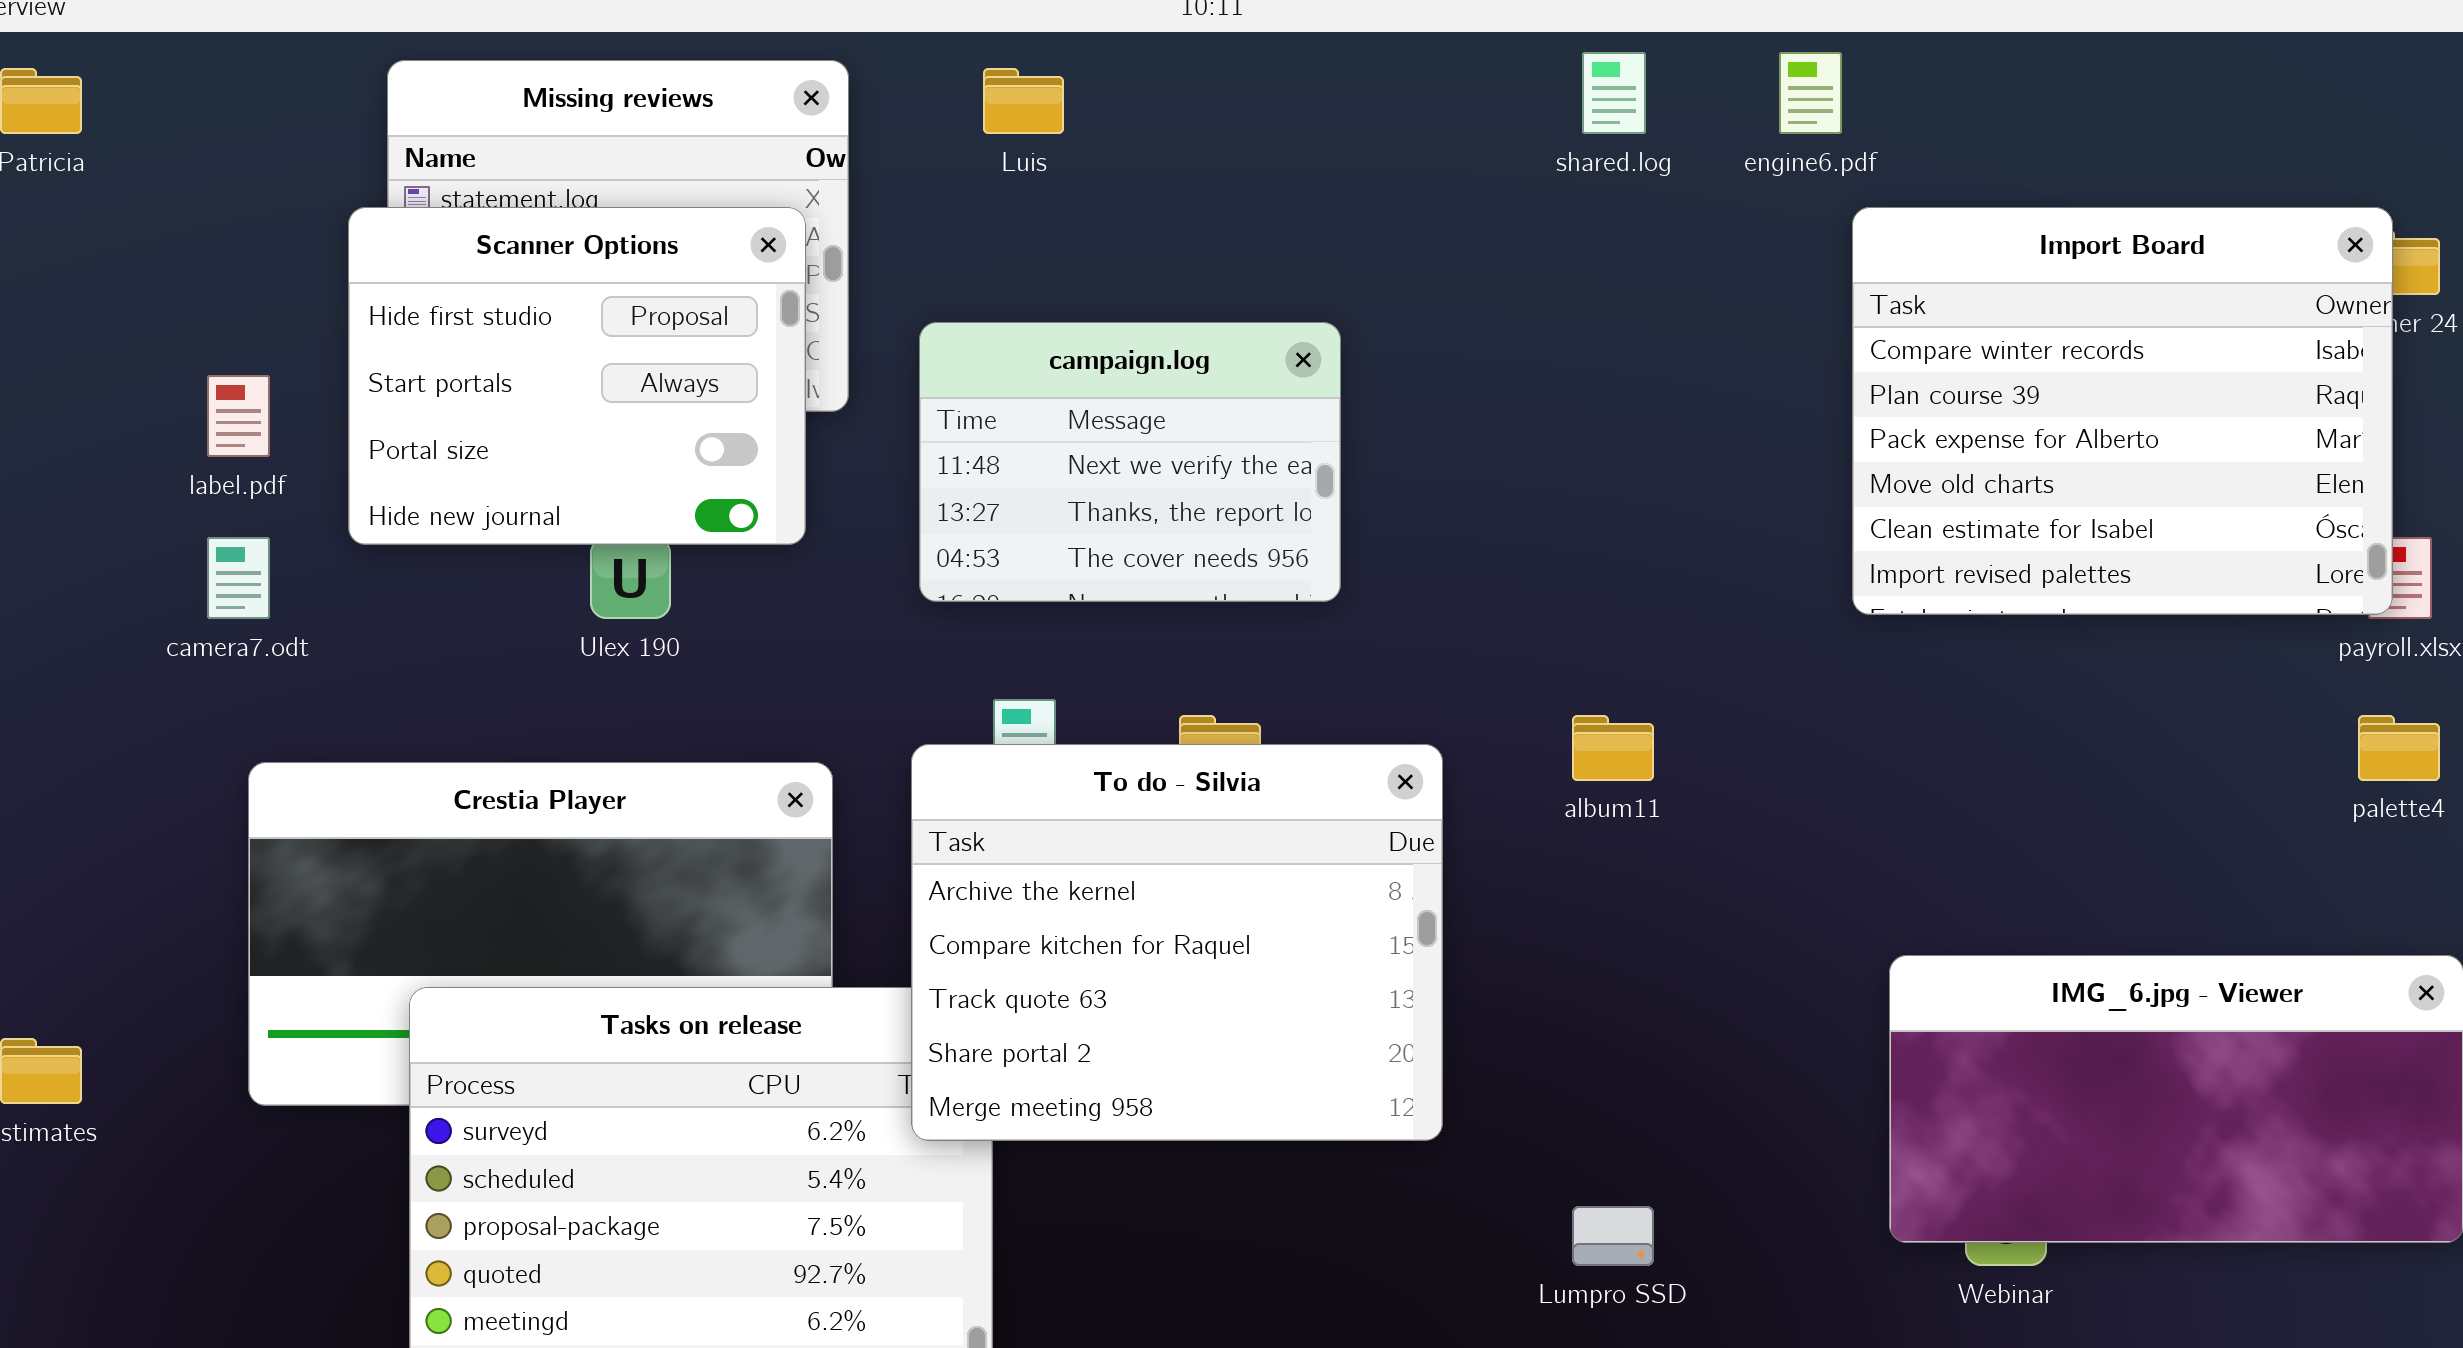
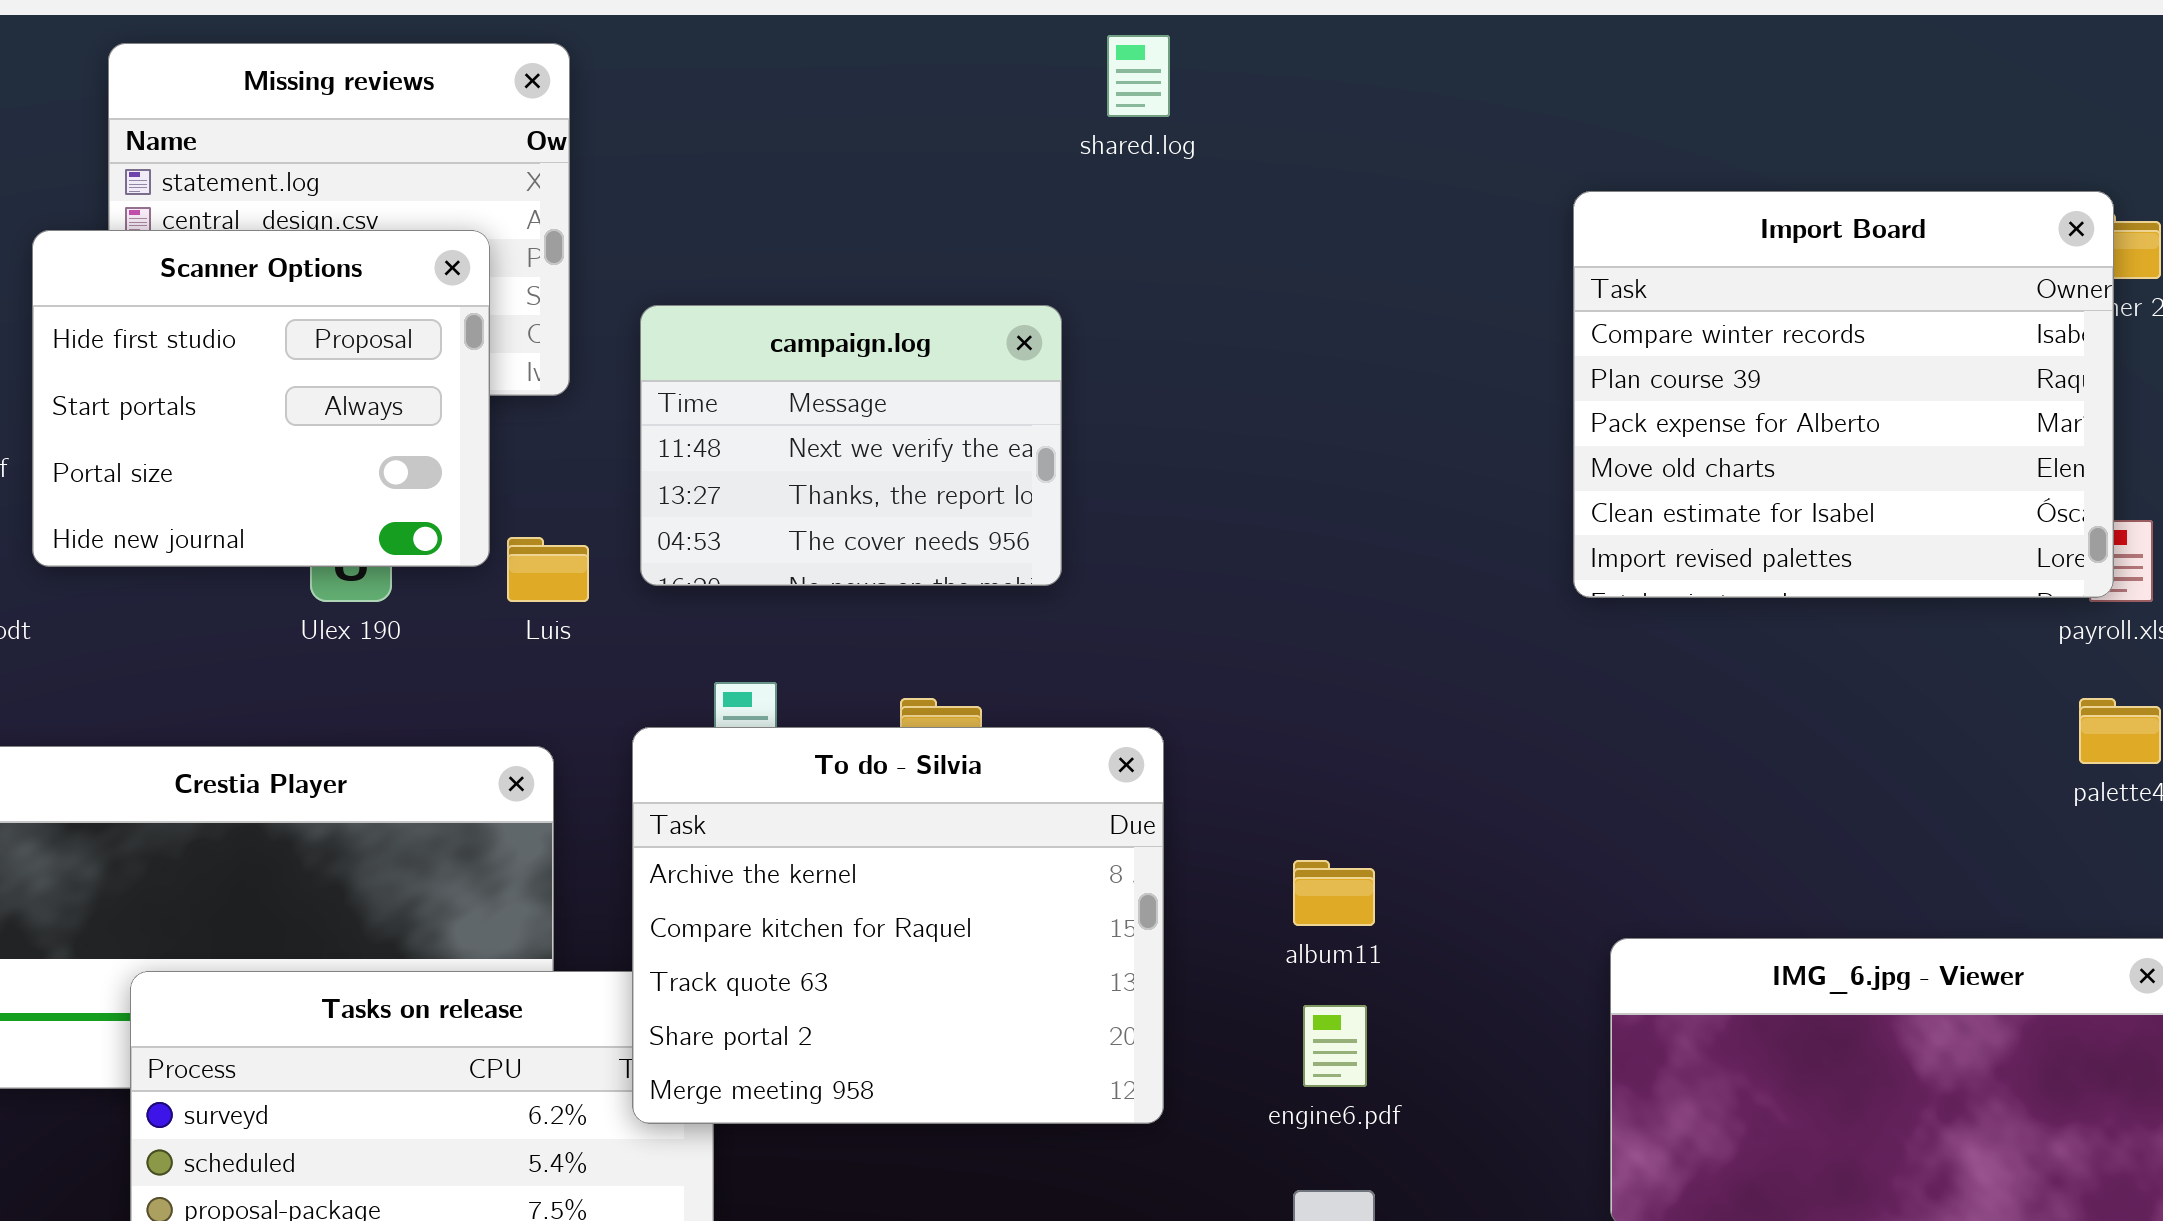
shared.log: [1582,52,1646,134] -> [1107,35,1170,117], moved
engine6.pdf: [1779,52,1842,134] -> [1303,1005,1367,1087], moved
Luis: [983,68,1064,134] -> [507,537,589,602], moved
Scanner Options: [348,207,806,545] -> [32,230,490,567], moved
album11: [1572,715,1654,781] -> [1293,860,1375,926], moved

